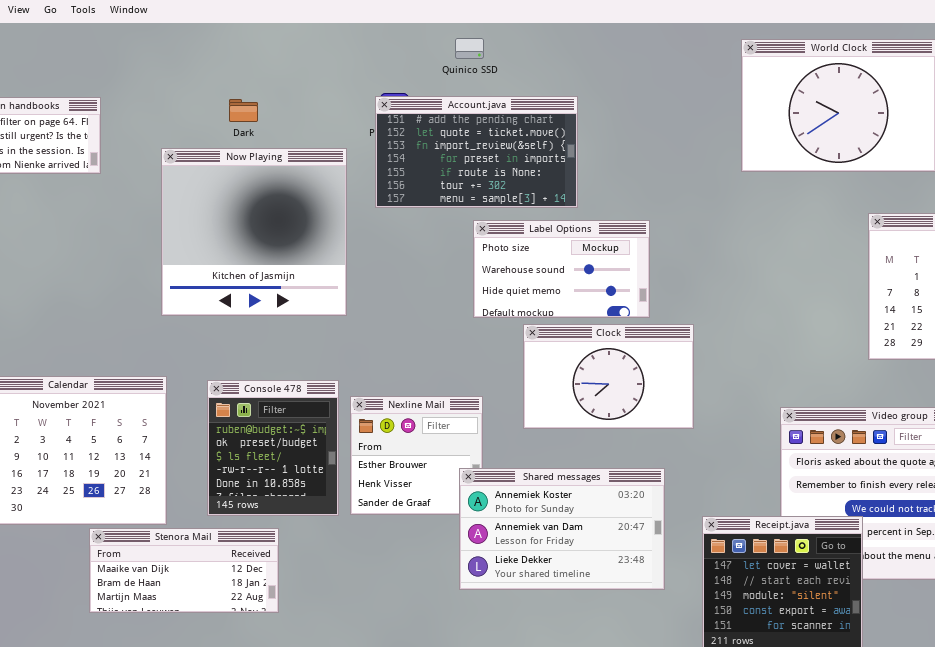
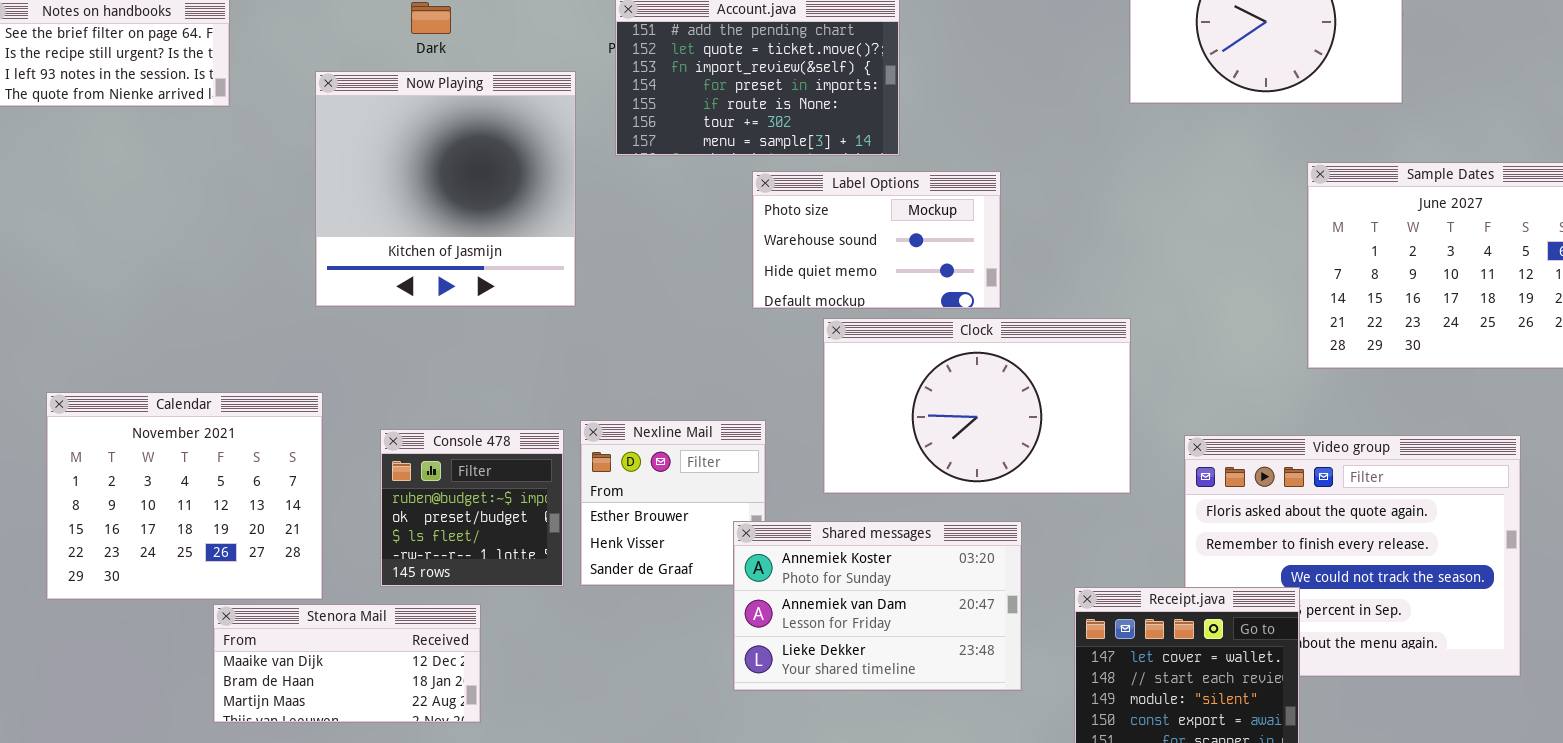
Clock: [523,324,694,429] -> [823,318,1131,494], resized
Console 478: [207,380,339,516] -> [380,429,564,587], resized

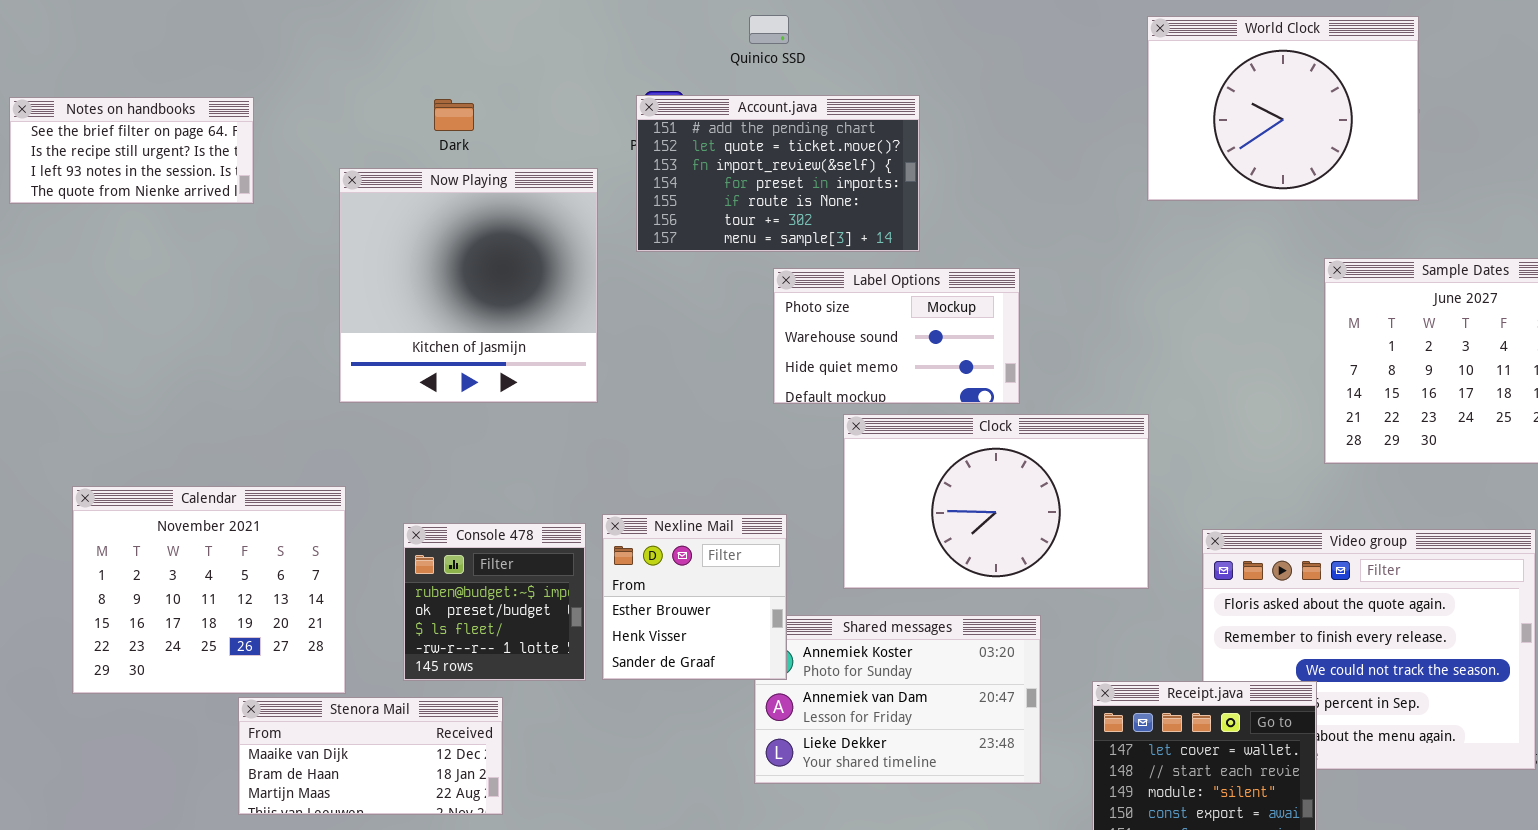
Nexline Mail: [580,420,766,586] -> [602,514,787,680], raised

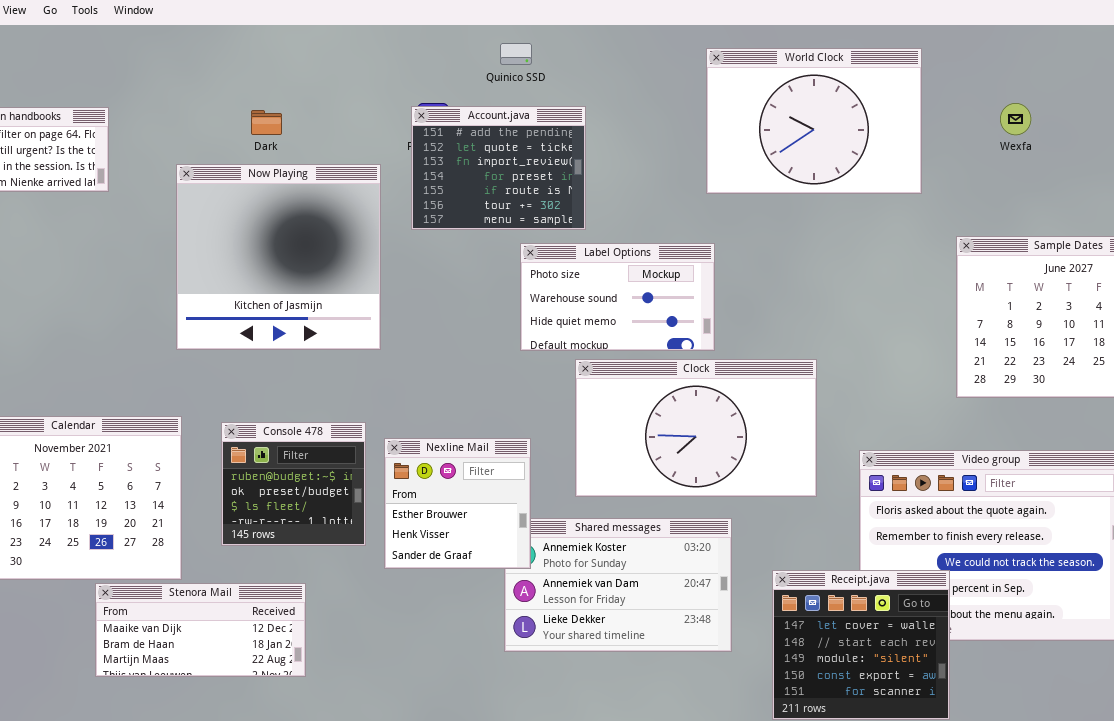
World Clock: [1147,16,1419,201] -> [706,48,922,194], moved
Account.java: [636,95,920,252] -> [411,106,586,230], resized
Console 478: [403,523,586,681] -> [221,422,366,546], moved

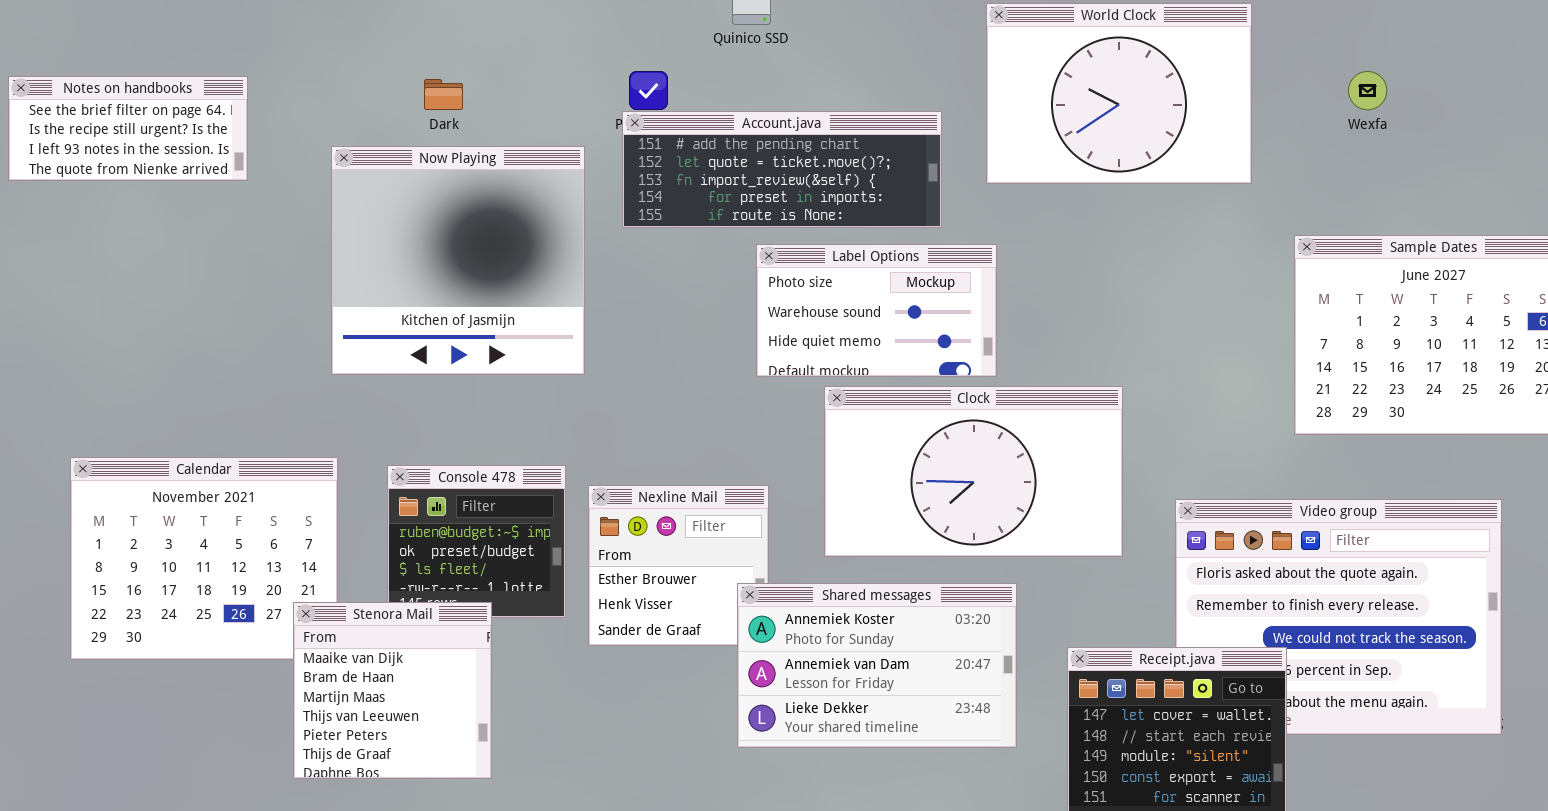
Account.java: [411,106,586,230] -> [622,111,942,228], resized
Shared messages: [504,518,732,652] -> [737,583,1017,748], raised
Stenora Mail: [95,583,306,677] -> [293,602,492,779], resized

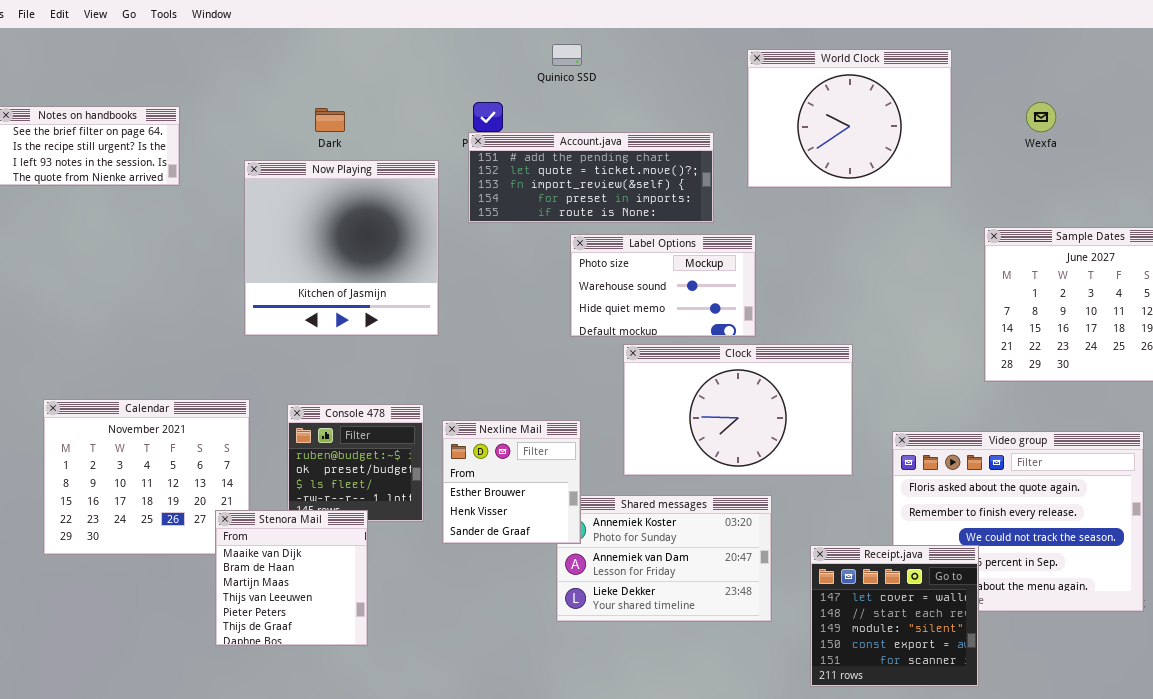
Nexline Mail: [588,485,769,646] -> [442,420,581,544], raised

